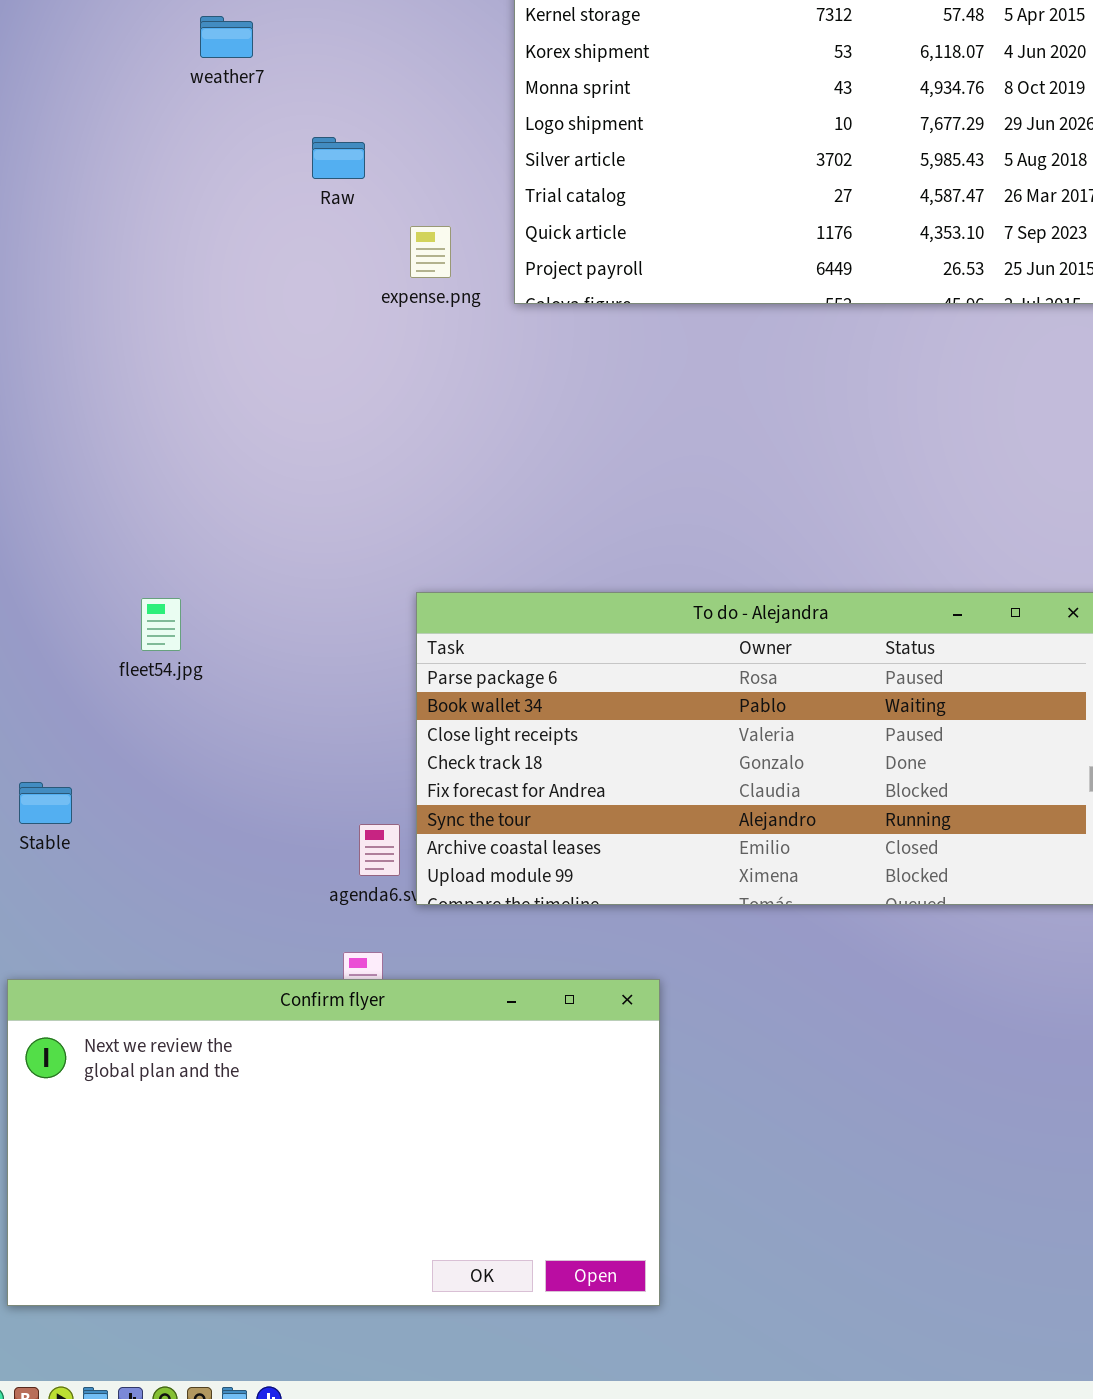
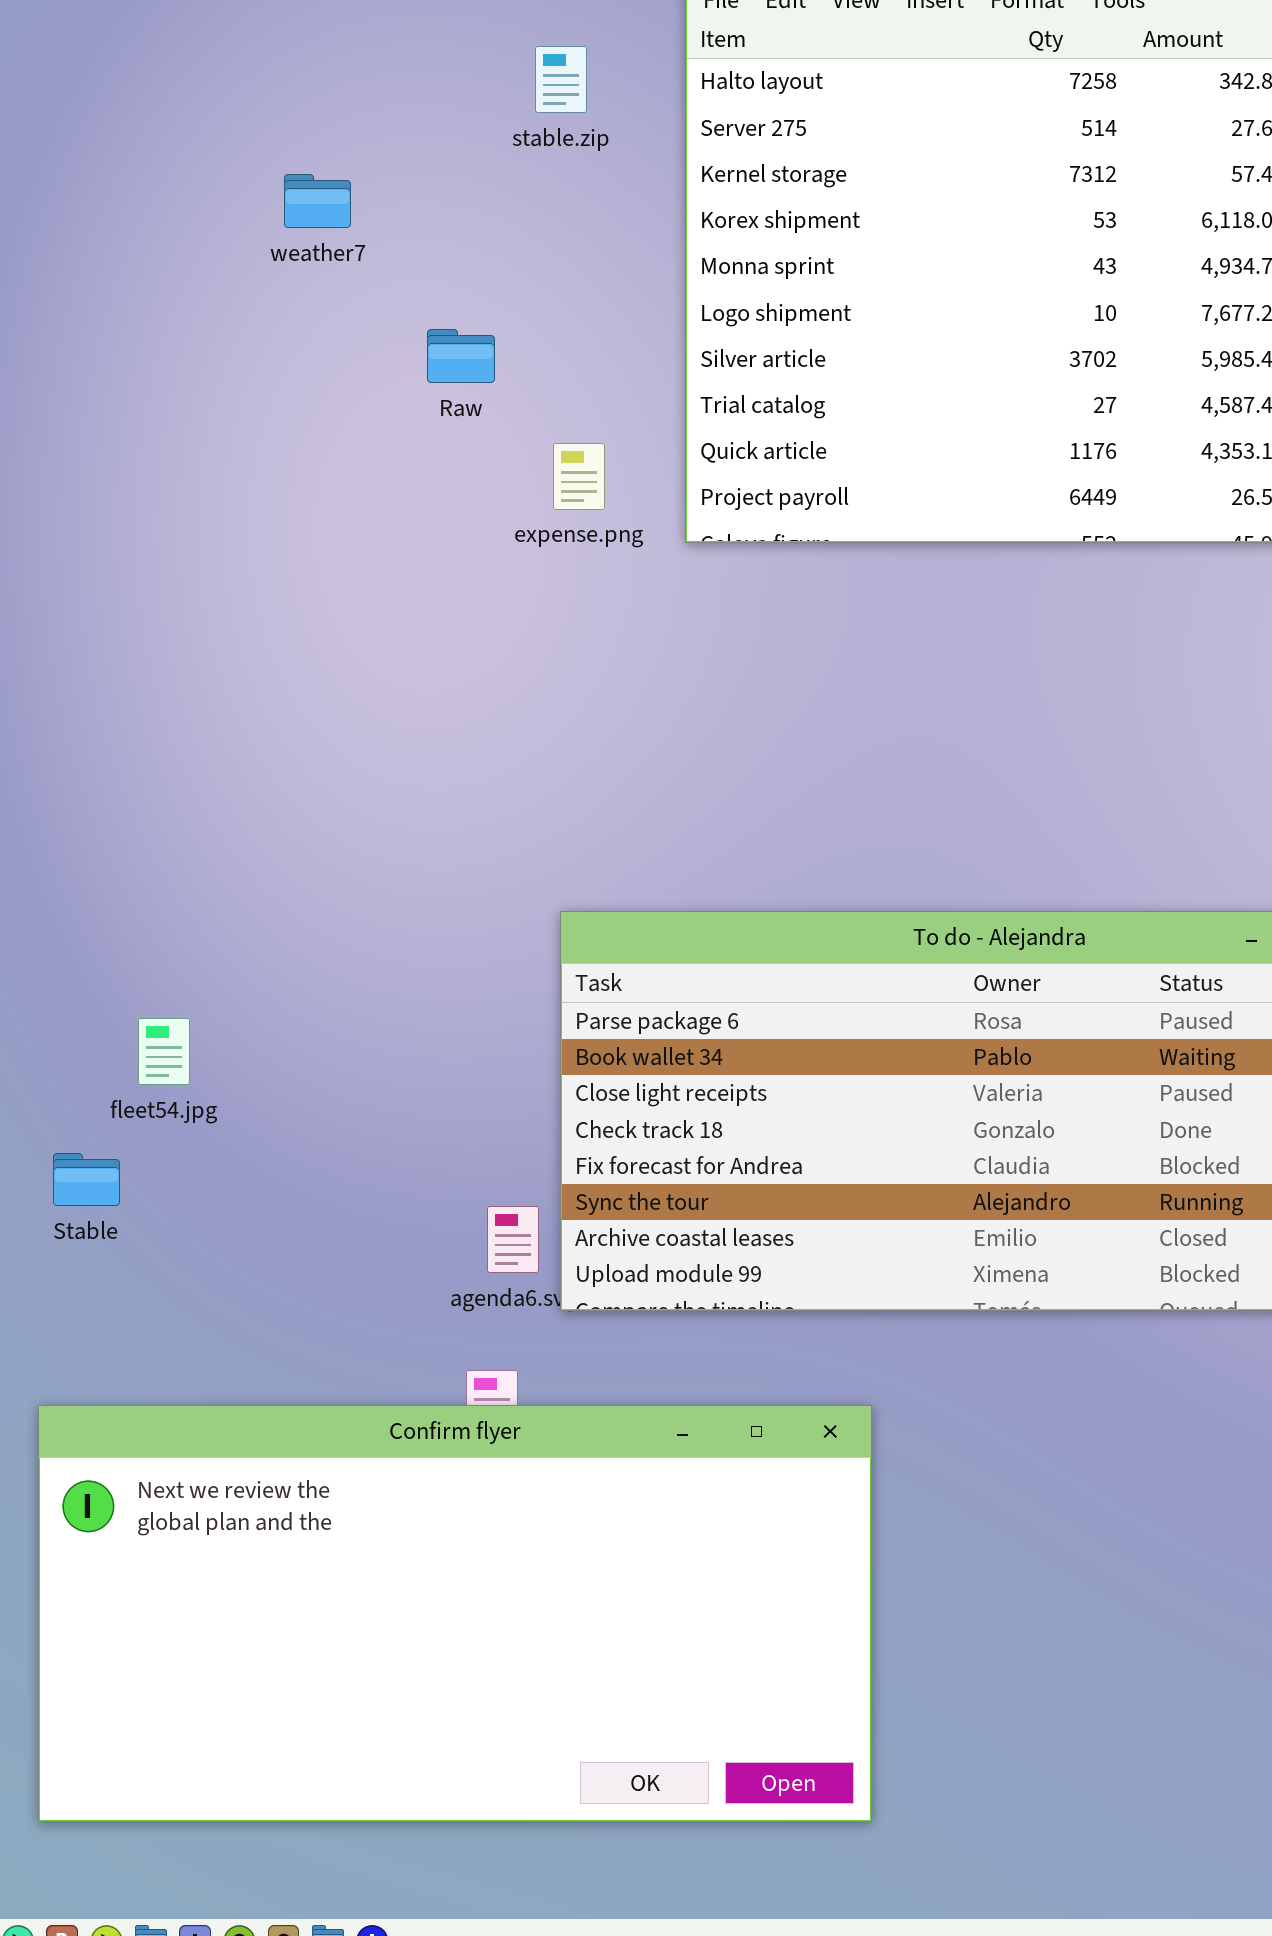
fleet54.jpg: [141,598,181,651] -> [138,1018,190,1085], moved

